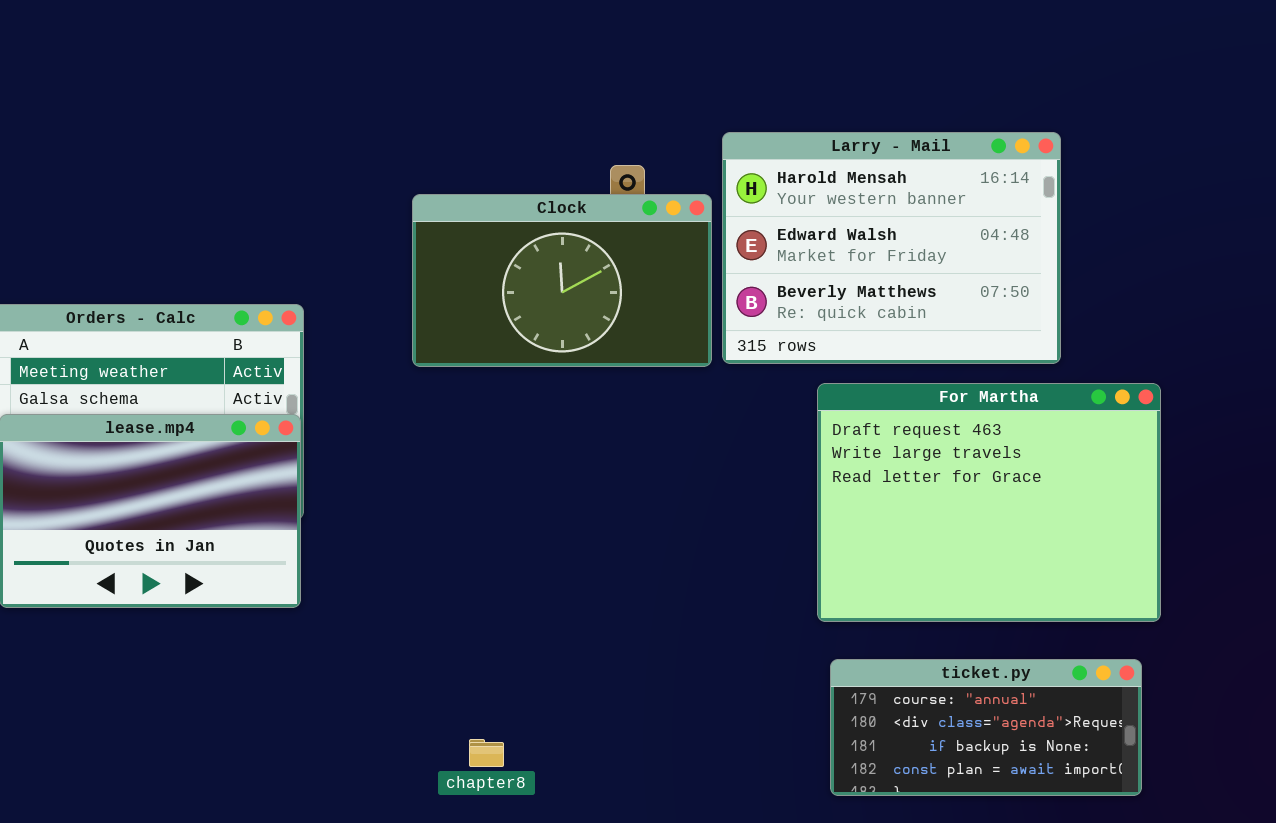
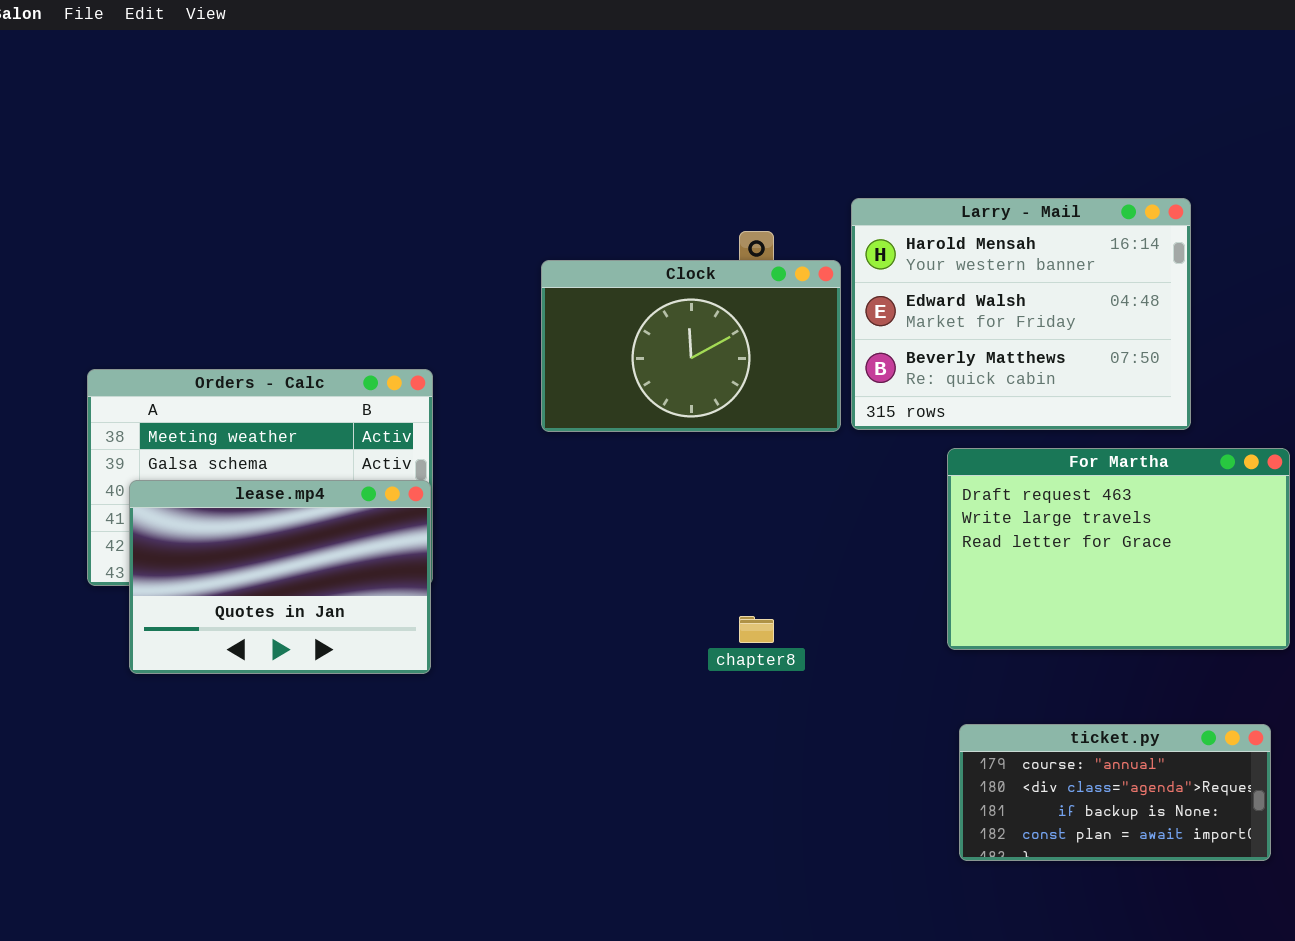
For Martha: [817,383,1161,622] -> [947,448,1290,650], resized
chapter8: [469,739,504,767] -> [739,616,774,643], moved

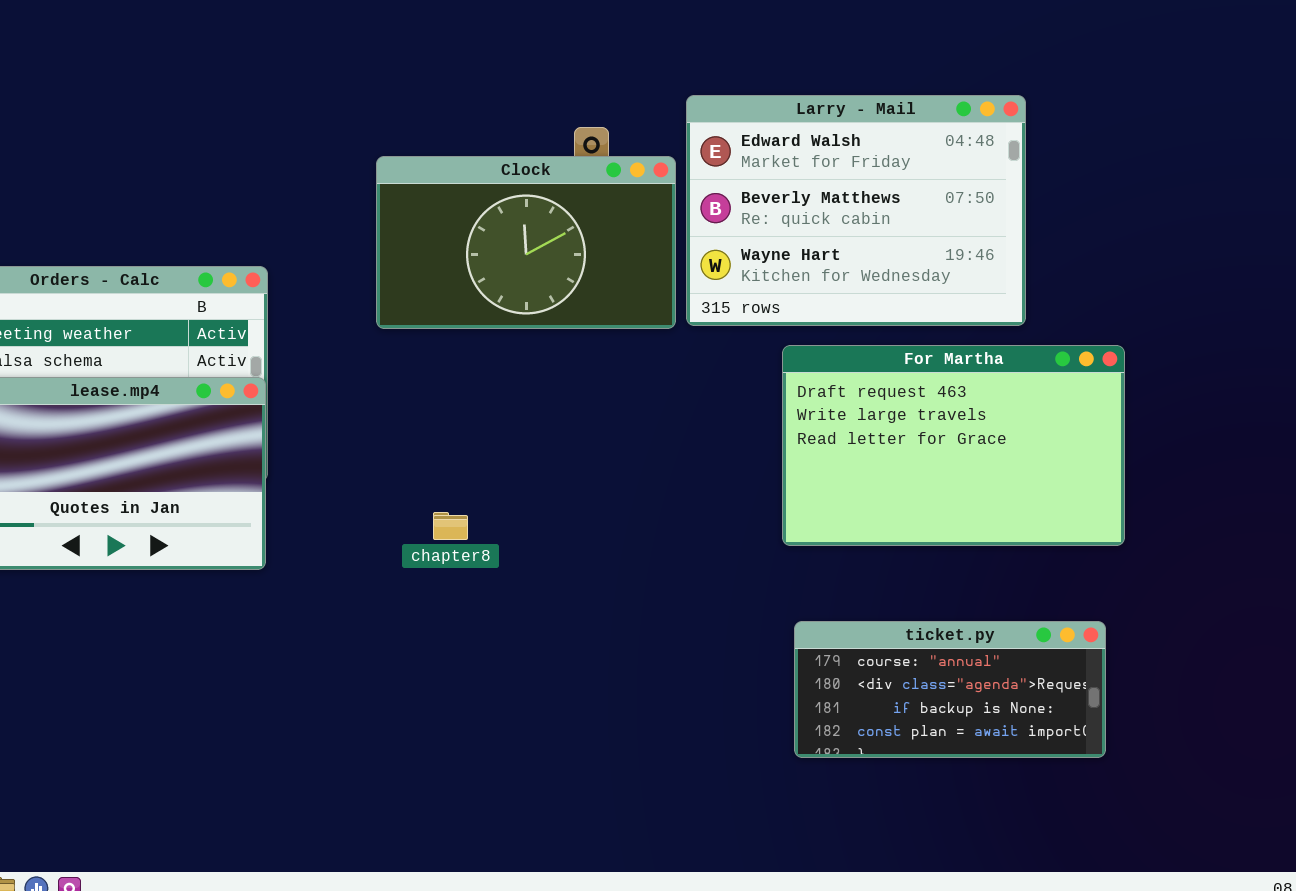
Larry - Mail: [851,198,1191,430] -> [686,95,1026,326], scrolled down 1 row
chapter8: [739,616,774,643] -> [433,512,468,540], moved

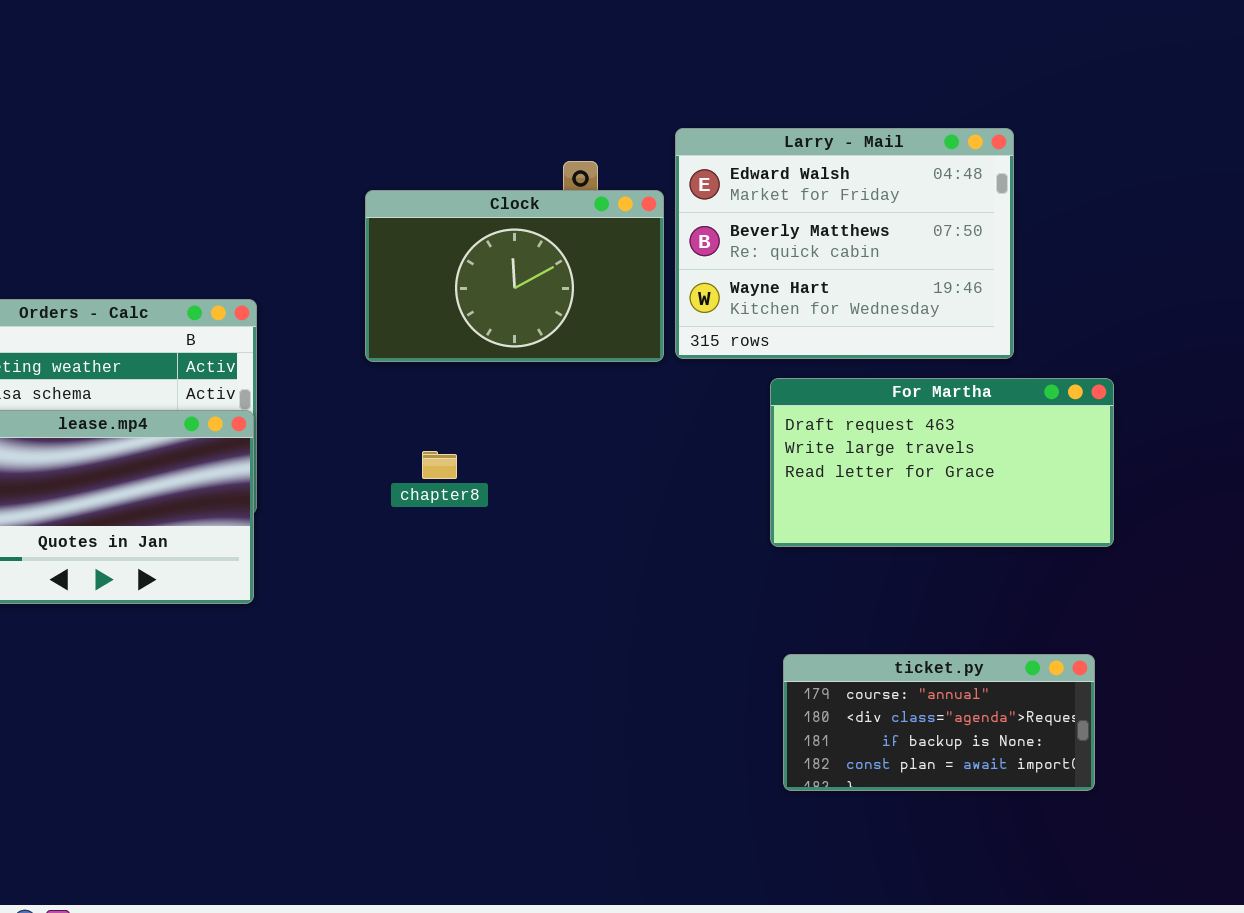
For Martha: [782,345,1125,546] -> [770,378,1114,547], resized
chapter8: [433,512,468,540] -> [422,451,457,479], moved

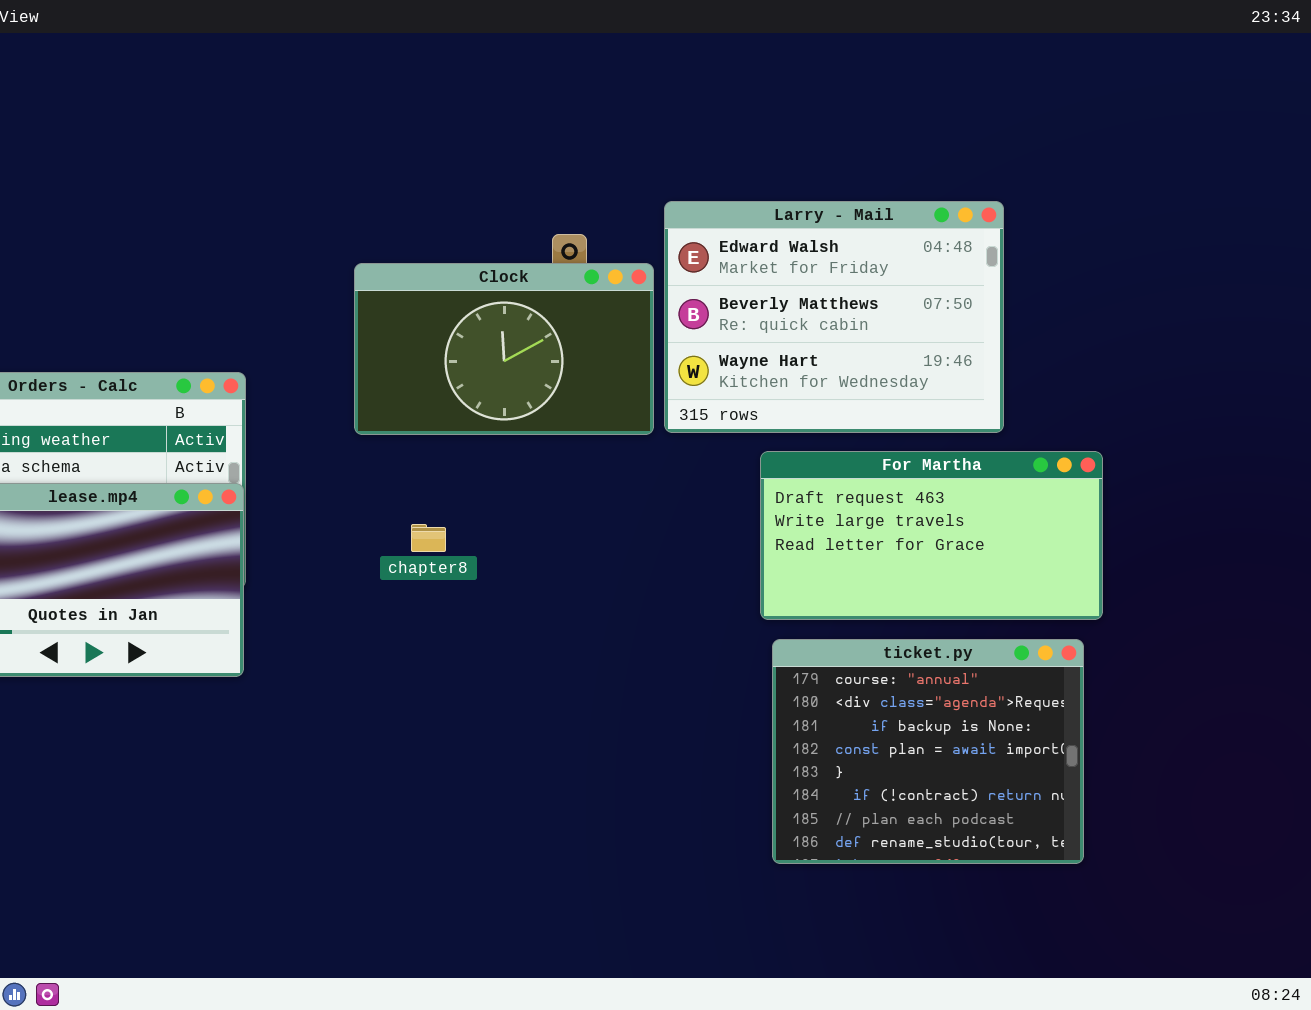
ticket.py: [783,654,1095,791] -> [772,639,1084,864], resized

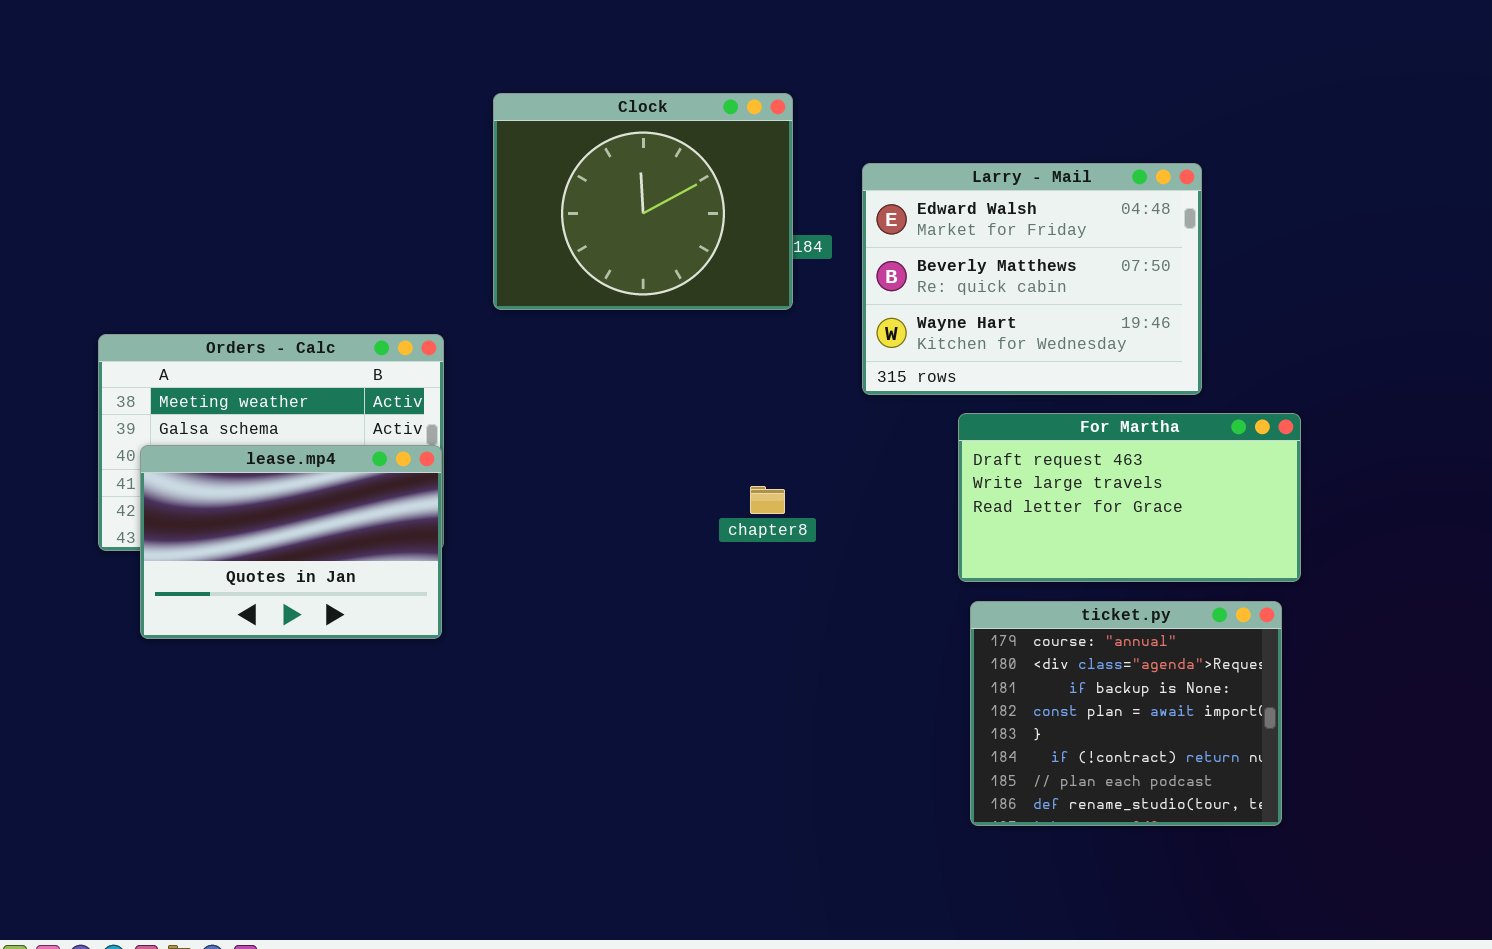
Clock: [354,263,654,435] -> [493,93,793,310], moved, resized
chapter8: [411,524,446,552] -> [750,486,785,514], moved

